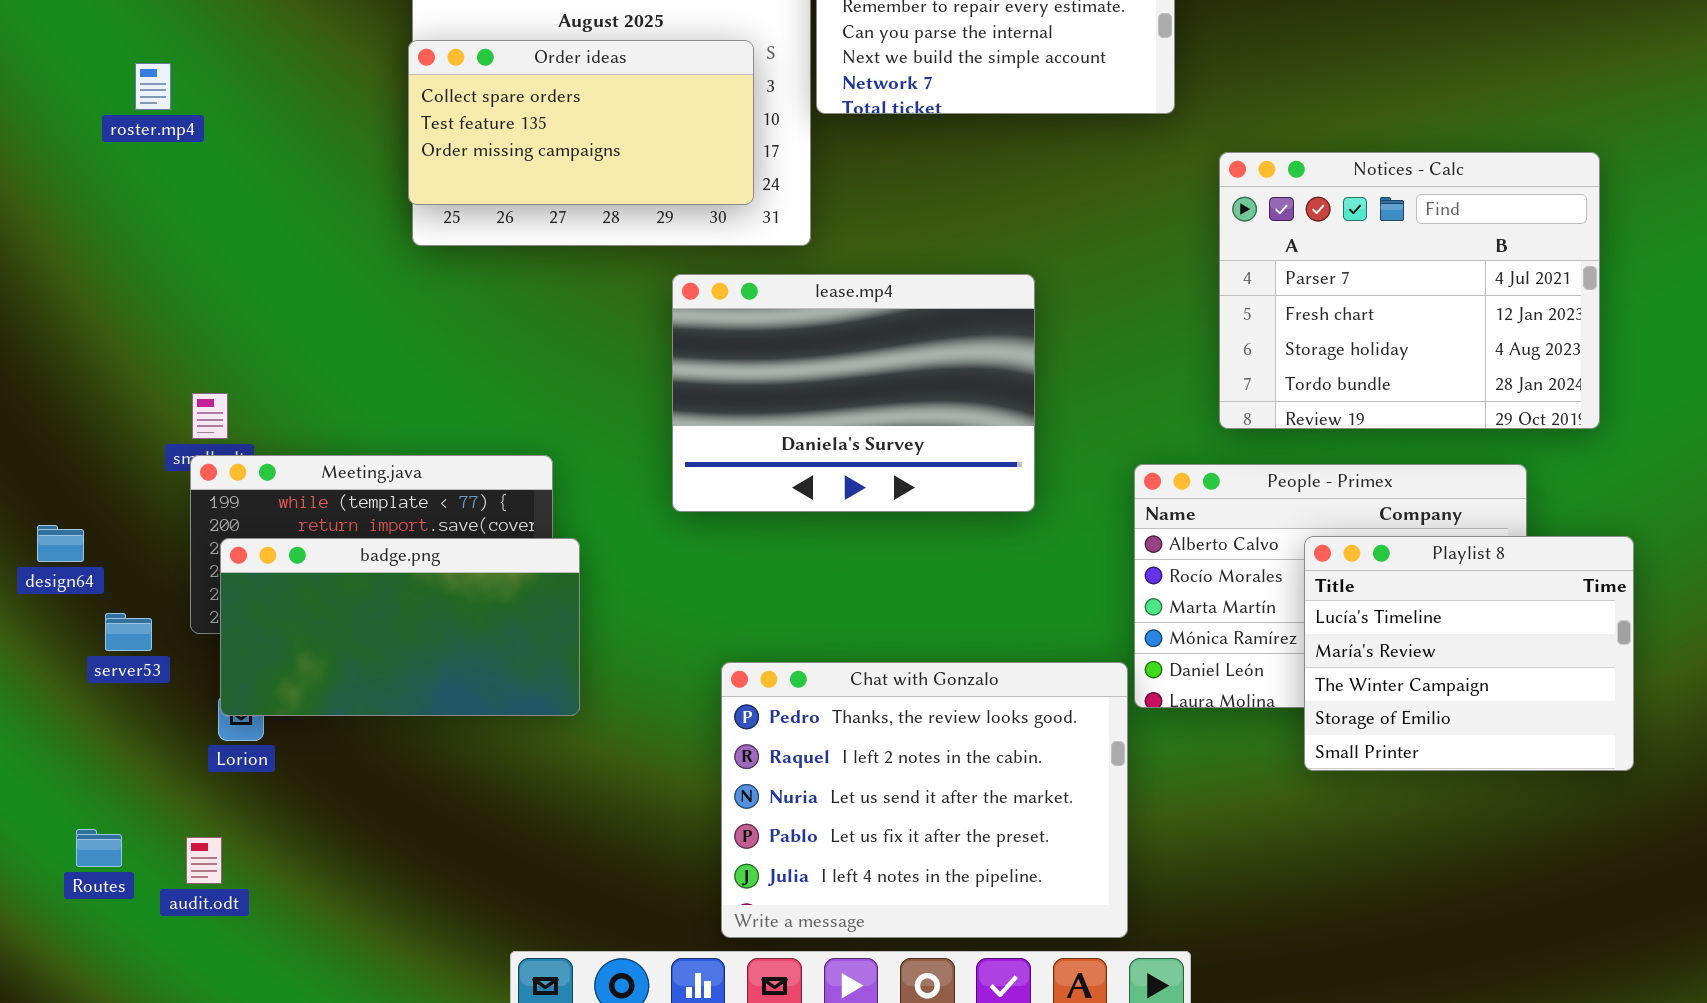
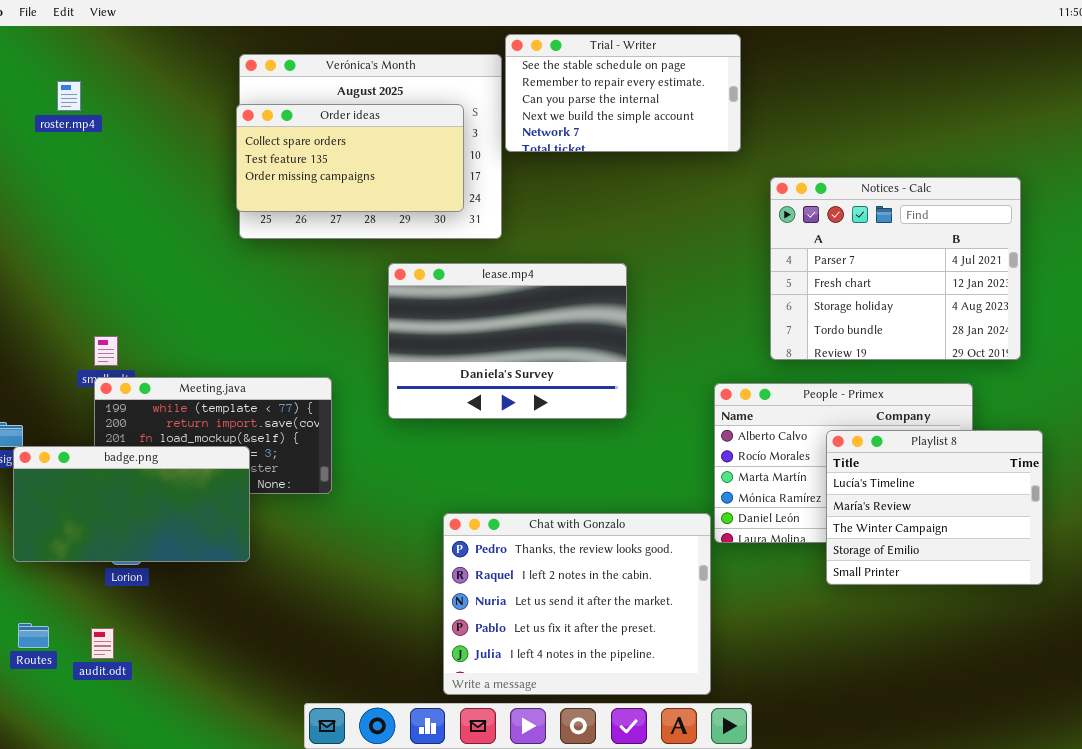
roster.mp4: [135,63,171,110] -> [57,81,81,111], moved
lease.mp4: [672,274,1035,512] -> [388,263,627,419], moved
badge.png: [220,538,580,716] -> [13,446,250,562], moved

